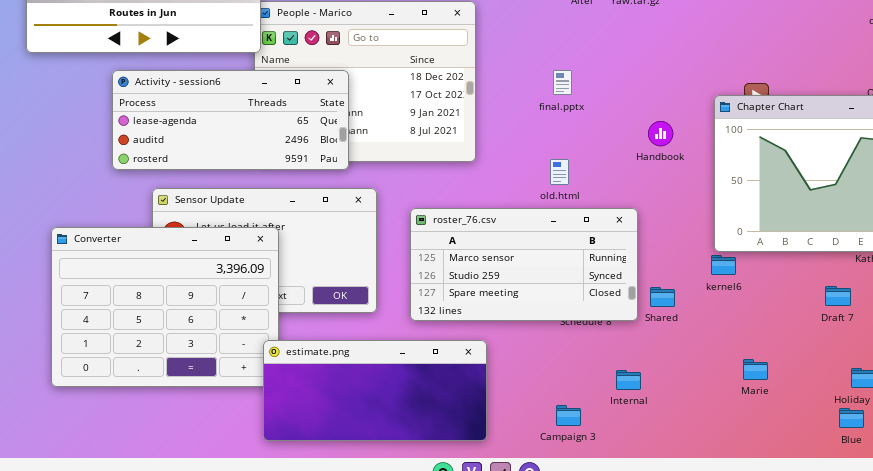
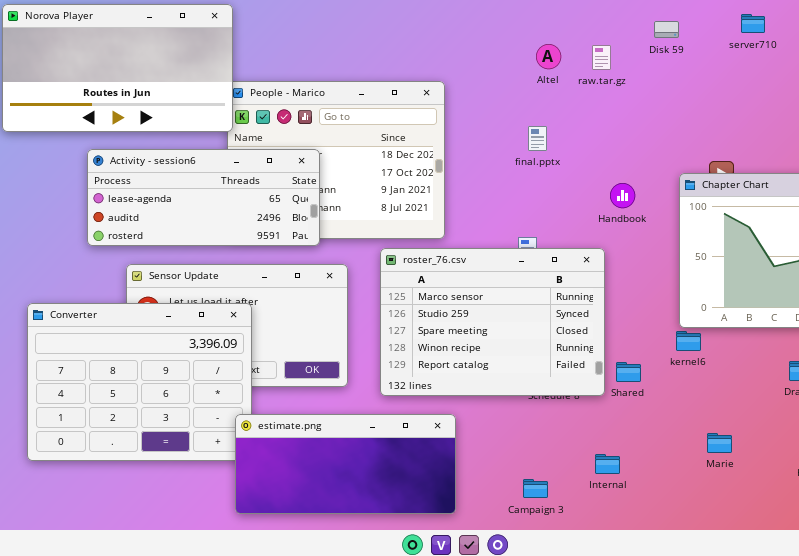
final.pptx: [553,70,572,95] -> [528,126,547,151], moved
Handbook: [648,121,673,146] -> [610,183,635,208], moved
roster_76.csv: [410,208,638,321] -> [380,248,605,396], resized
Internal: [616,370,641,390] -> [595,454,620,474], moved

